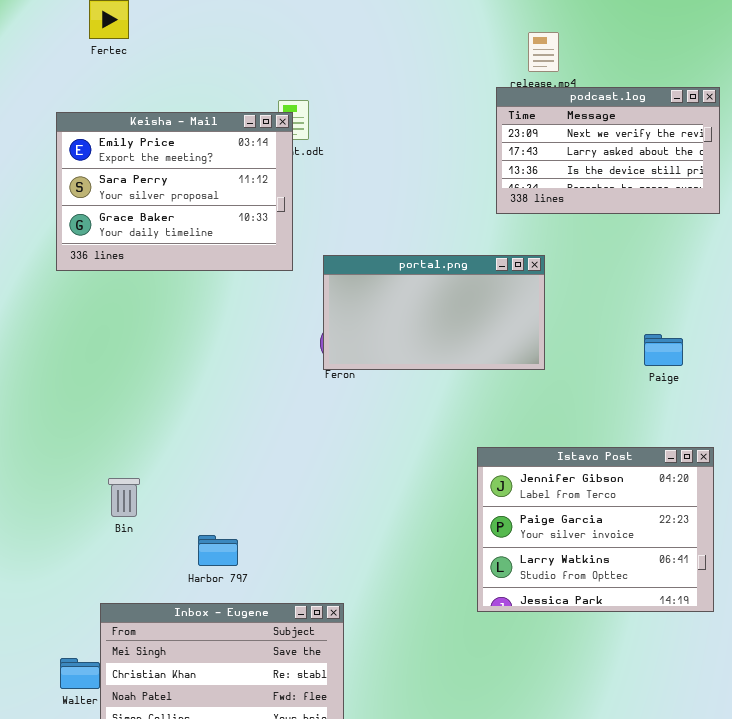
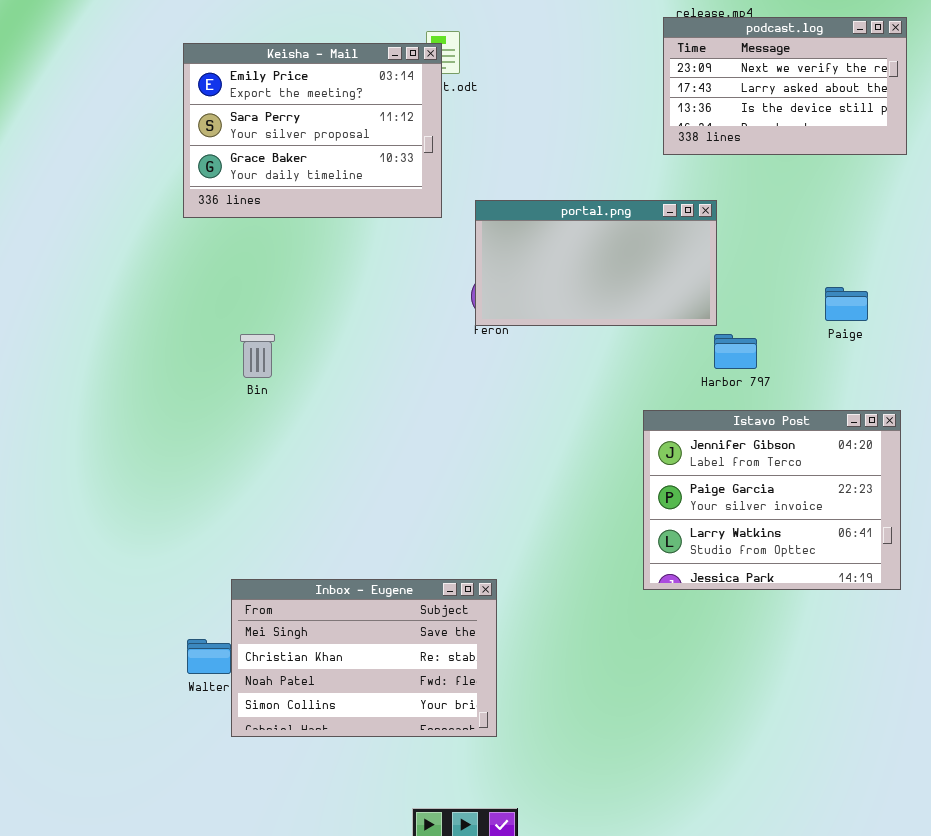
Bin: [108,478,140,517] -> [240,334,275,378], moved
Harbor 797: [198,535,238,566] -> [714,334,757,369], moved

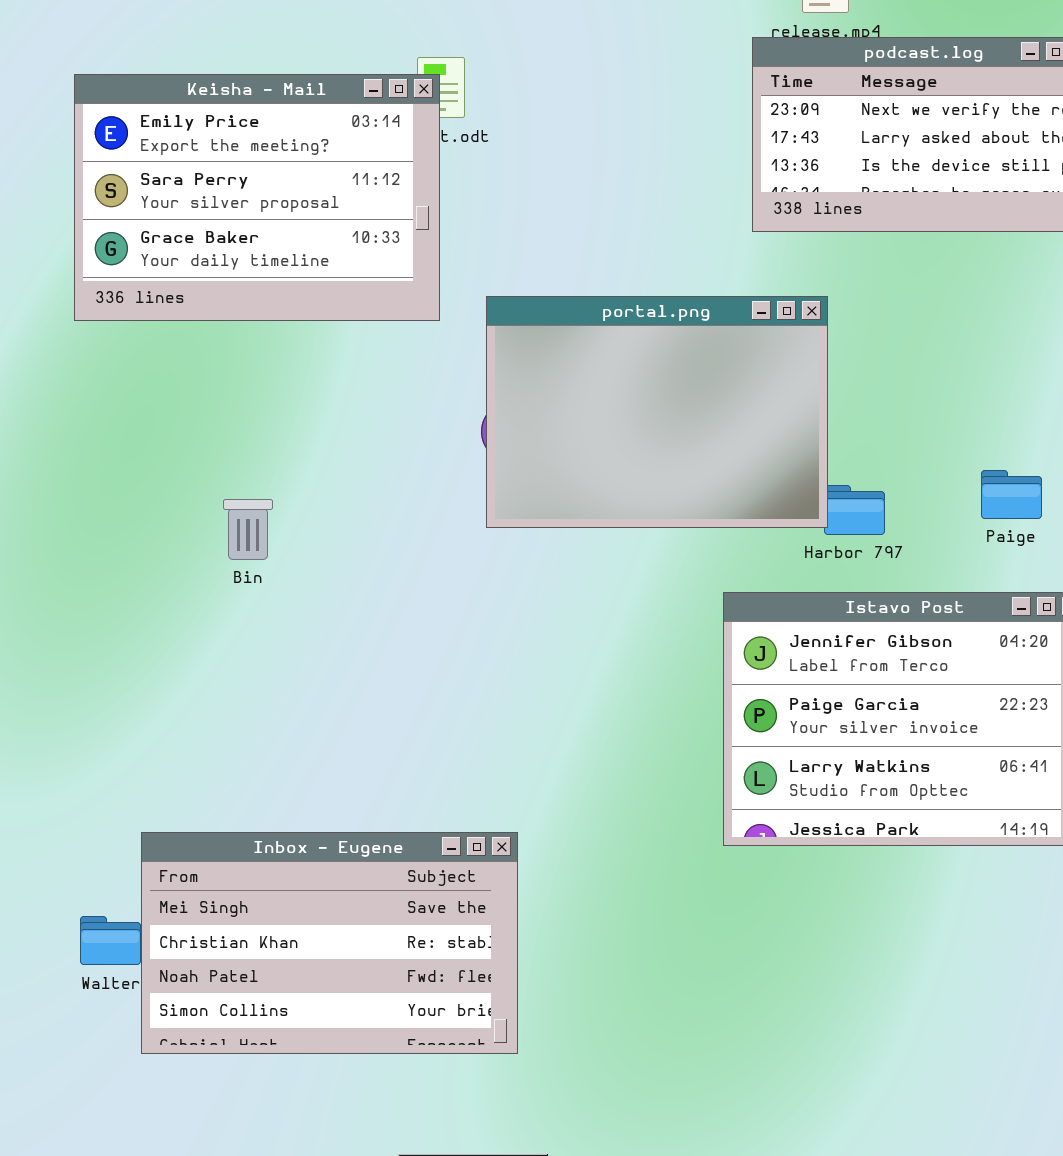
portal.png: [475,200,717,326] -> [486,296,828,528], resized
Paige: [825,287,868,321] -> [981,470,1042,519], moved
Bin: [240,334,275,378] -> [223,499,273,560], moved

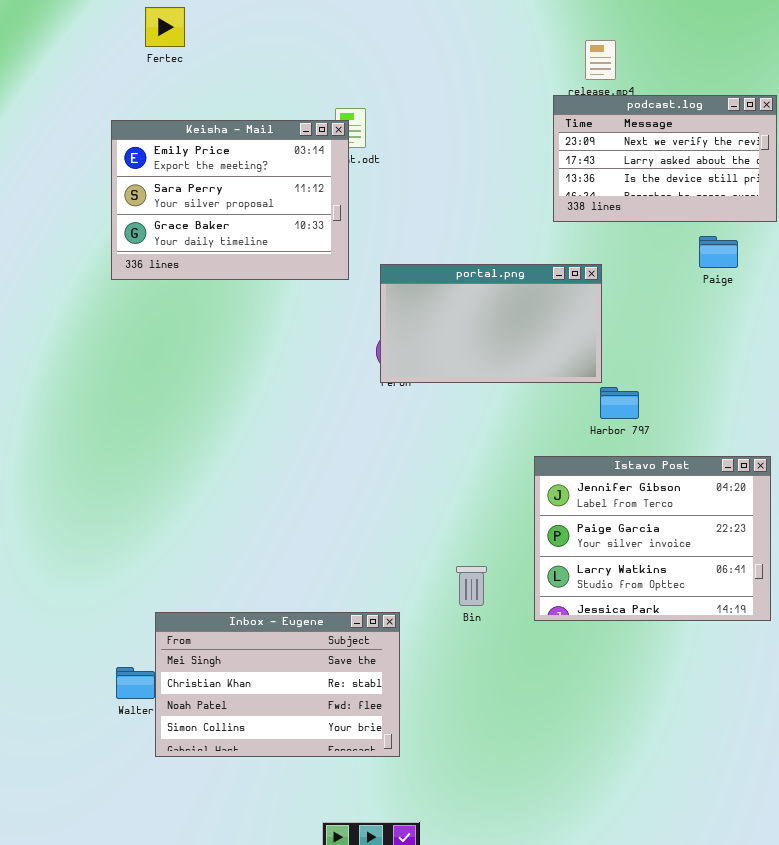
portal.png: [486,296,828,528] -> [380,264,602,383], resized
Paige: [981,470,1042,519] -> [699,236,738,268], moved
Bin: [223,499,273,560] -> [456,566,487,606], moved

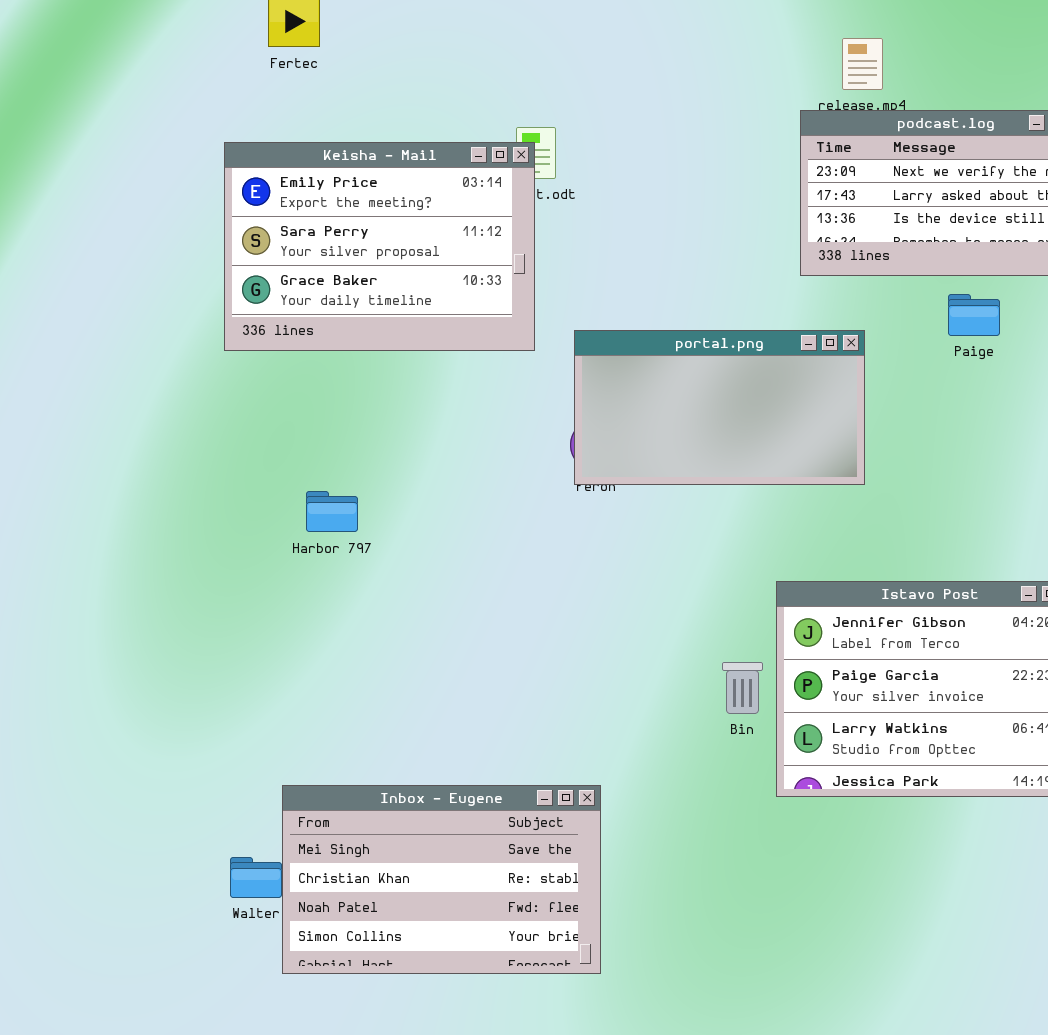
Paige: [699,236,738,268] -> [948,294,1000,336], moved
Harbor 797: [600,387,639,419] -> [306,491,358,532], moved
Bin: [456,566,487,606] -> [722,662,763,714], moved

